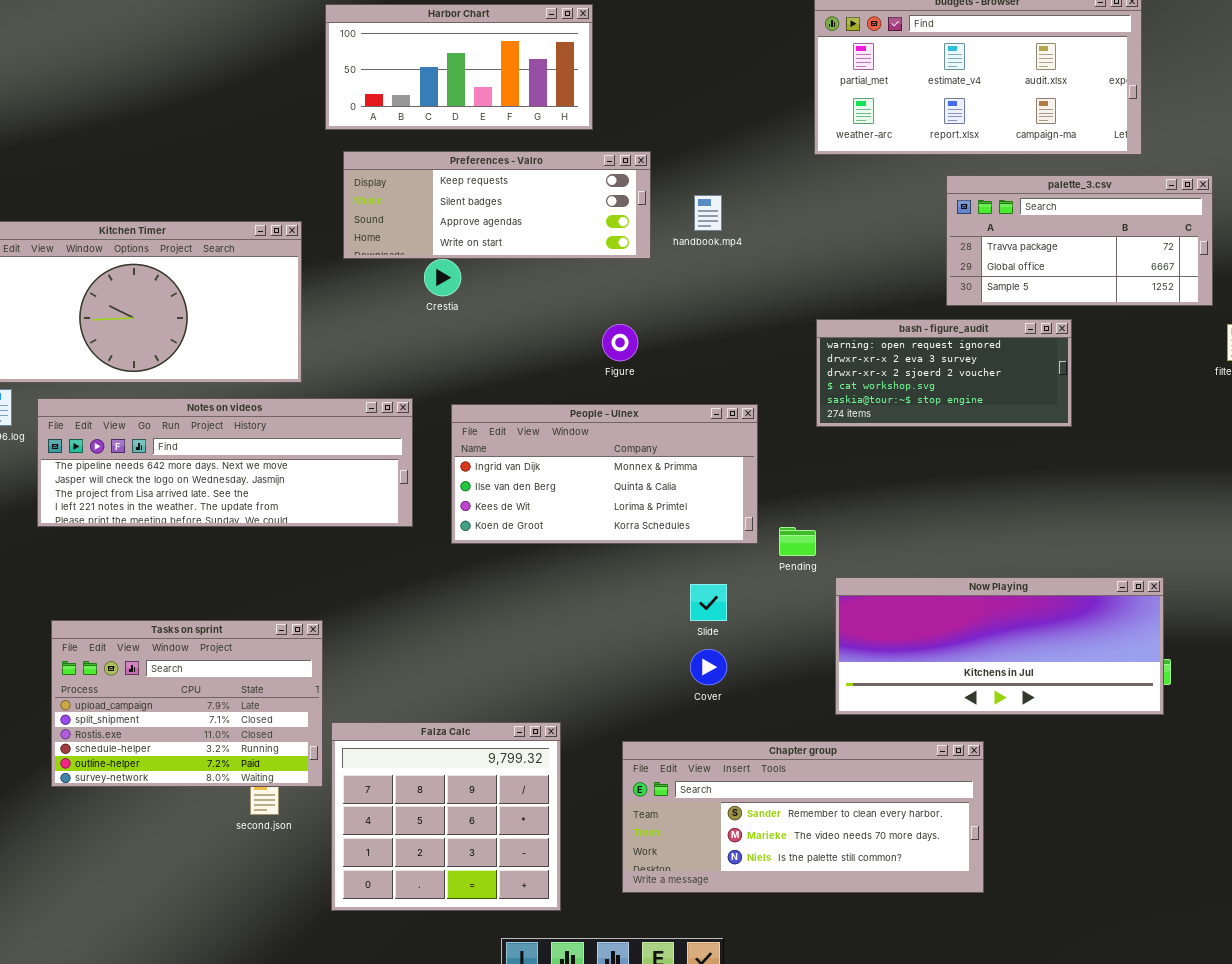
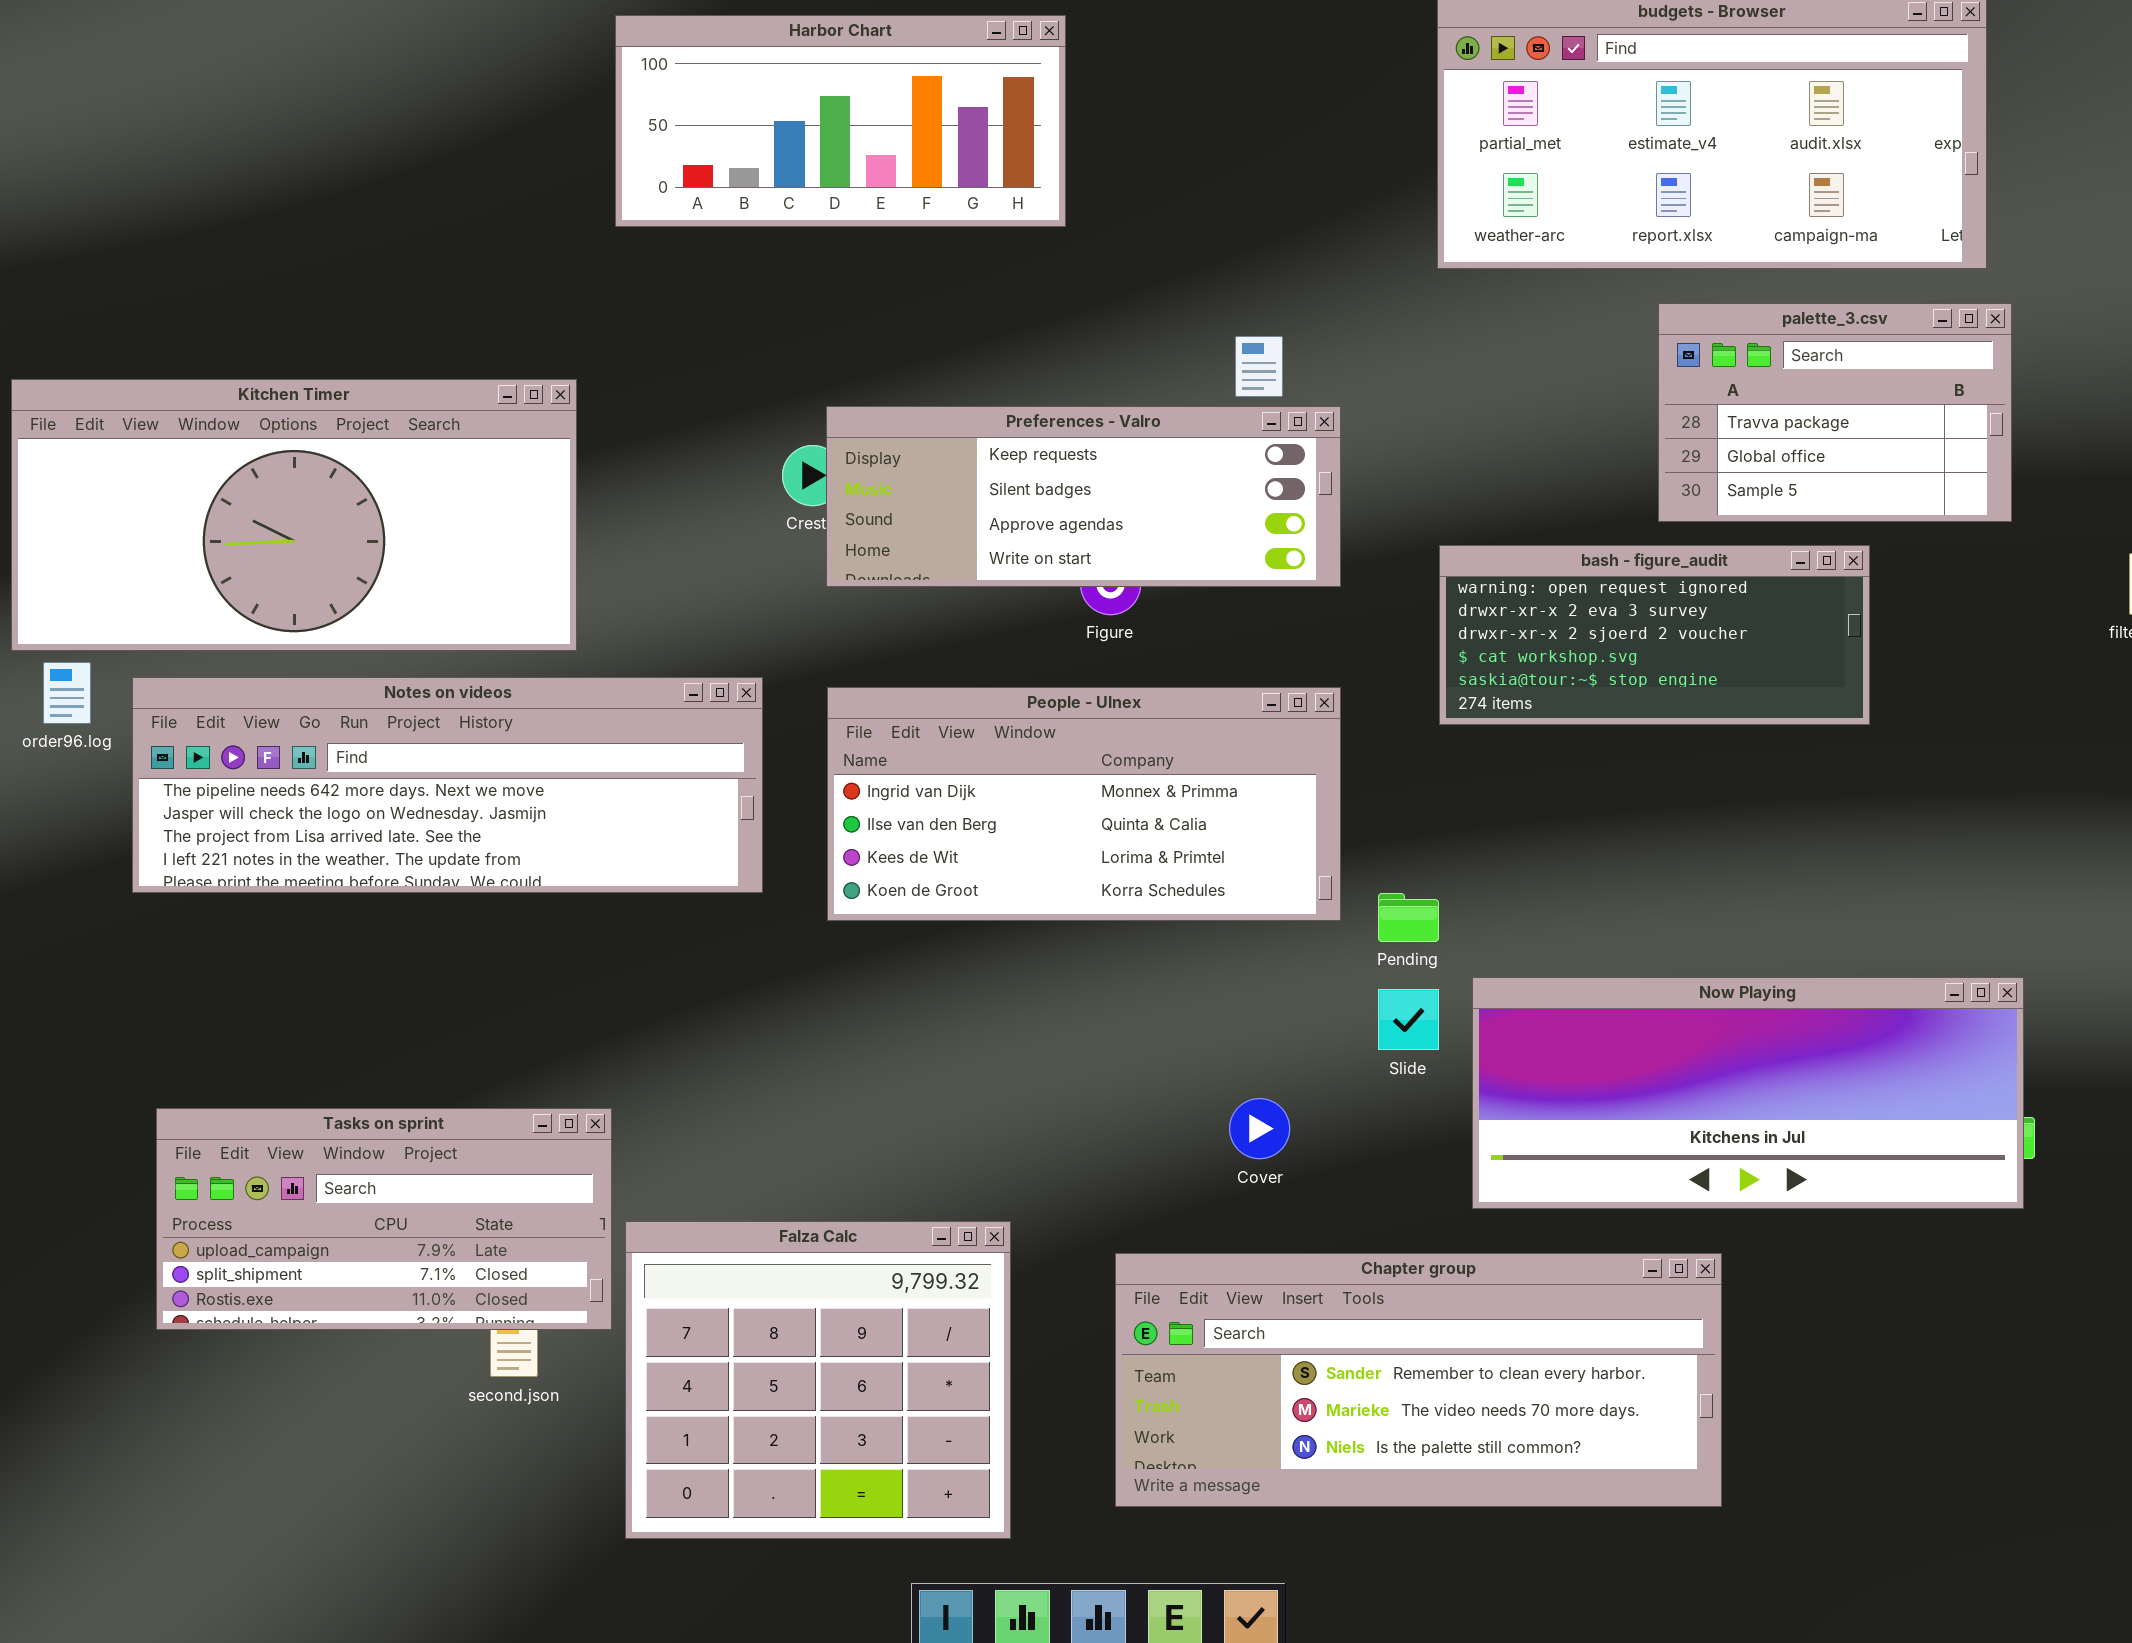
Preferences - Valro: [343,151,651,259] -> [826,406,1341,587], moved
palette_3.csv: [946,175,1213,306] -> [1658,303,2012,522], resized
Slide: [690,584,727,621] -> [1378,989,1439,1050], moved
Tasks on sprint: [51,620,323,787] -> [156,1108,612,1330], resized

